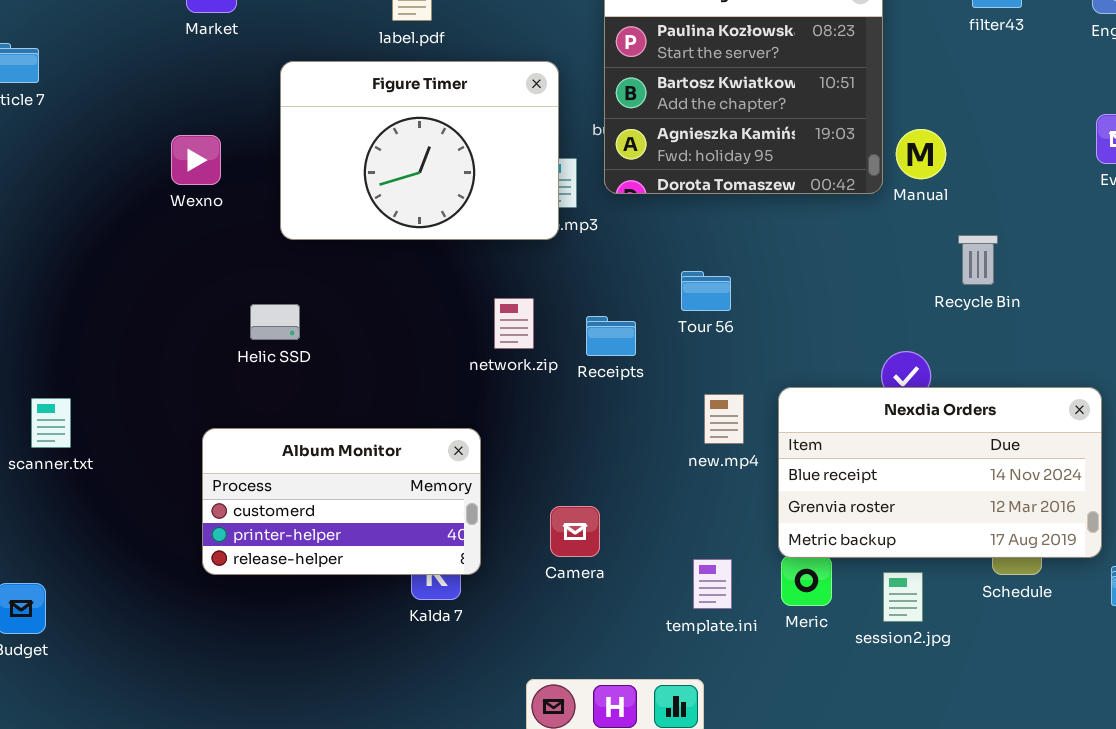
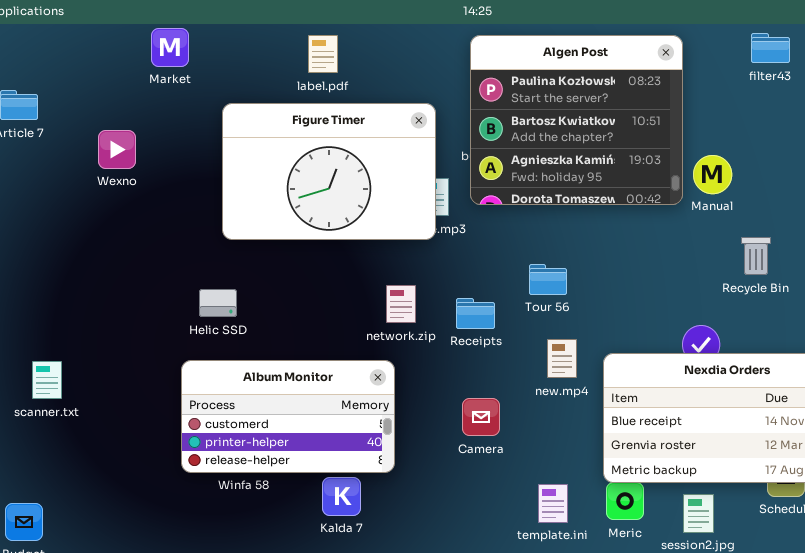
Wexno: [171,135,221,185] -> [98,130,136,169], moved
new.mp4: [704,394,744,444] -> [547,339,577,378], moved
Album Monitor: [202,428,481,575] -> [181,360,395,473], moved
Camera: [550,506,600,557] -> [462,398,500,436], moved

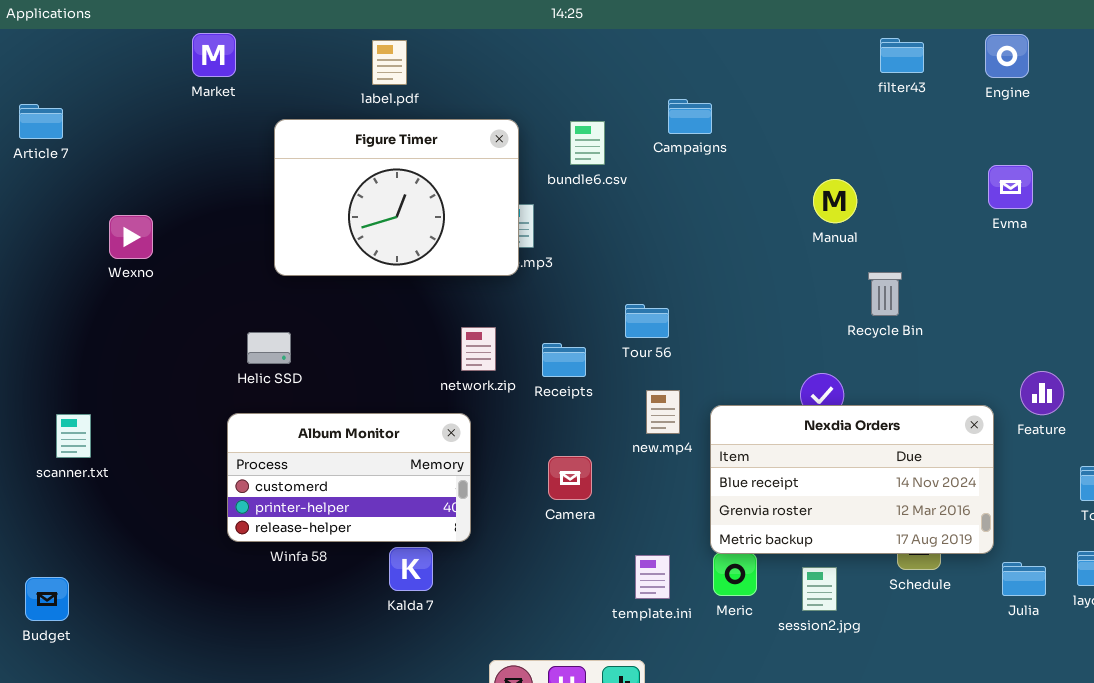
Algen Post: [470,35,683,205] -> none, closed
Wexno: [98,130,136,169] -> [109,215,153,259], moved

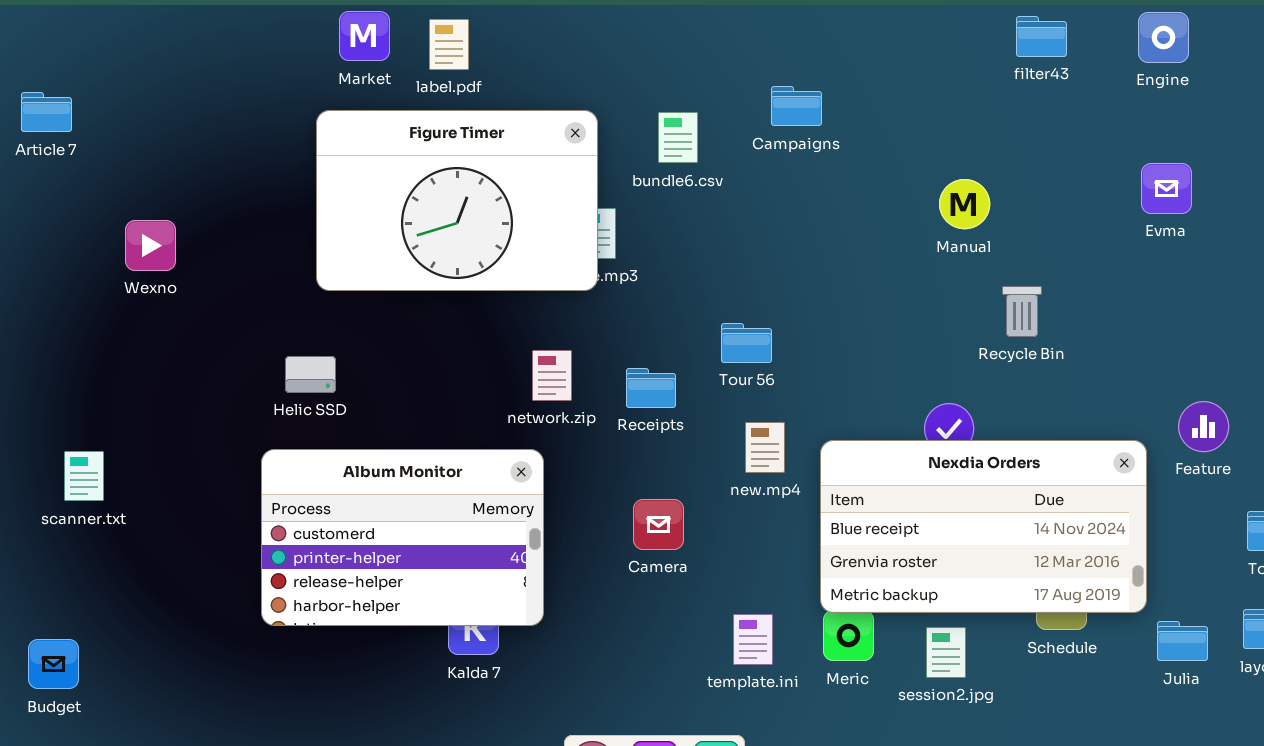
Market: [192,33,236,77] -> [339,11,390,61], moved
Album Monitor: [227,413,471,542] -> [261,449,544,626], resized

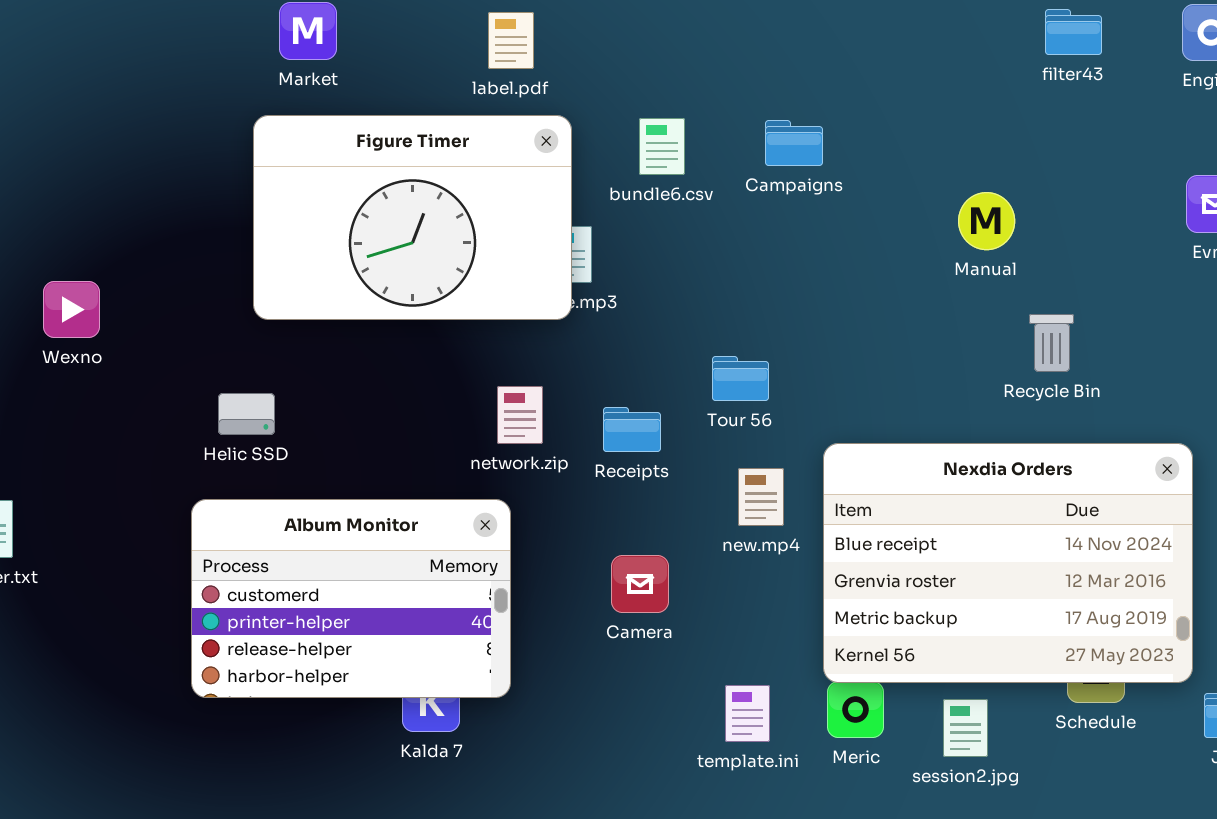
label.pdf: [429,19,469,70] -> [488,12,534,69], moved
Campaigns: [771,86,822,126] -> [765,120,823,166], moved
Wexno: [125,220,176,271] -> [43,281,100,338], moved
Nexdia Orders: [820,440,1147,613] -> [823,443,1193,683], resized

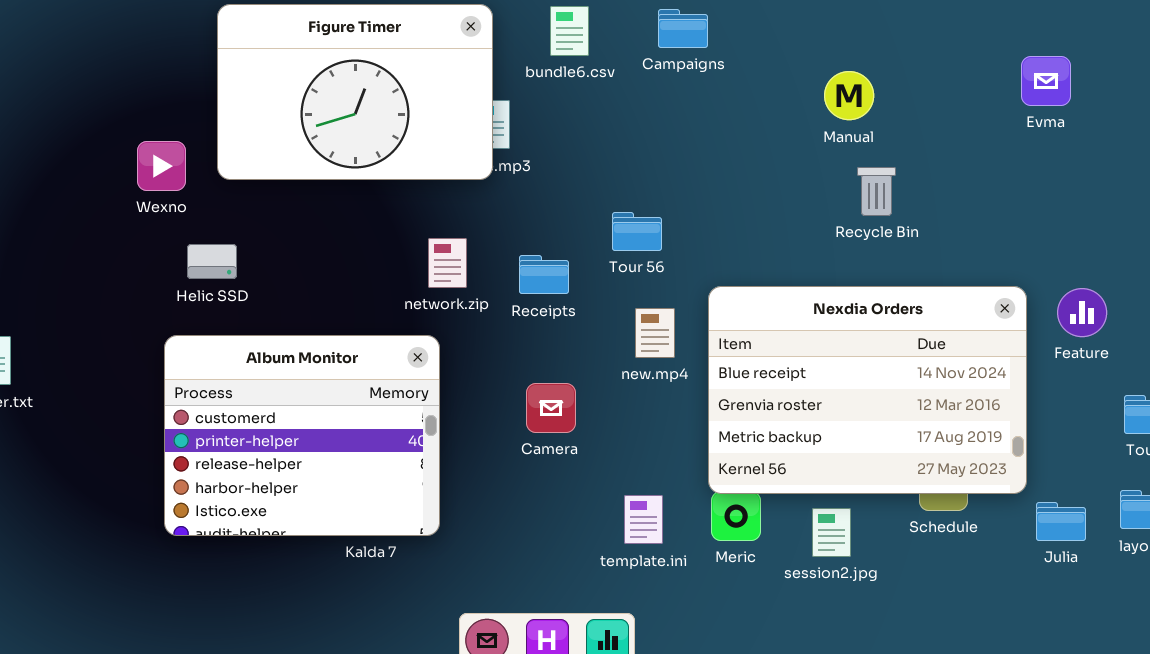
Wexno: [43,281,100,338] -> [137,141,186,191], moved
Recycle Bin: [1029,314,1074,372] -> [857,167,896,216], moved
Album Monitor: [191,499,511,698] -> [164,335,440,536], resized

